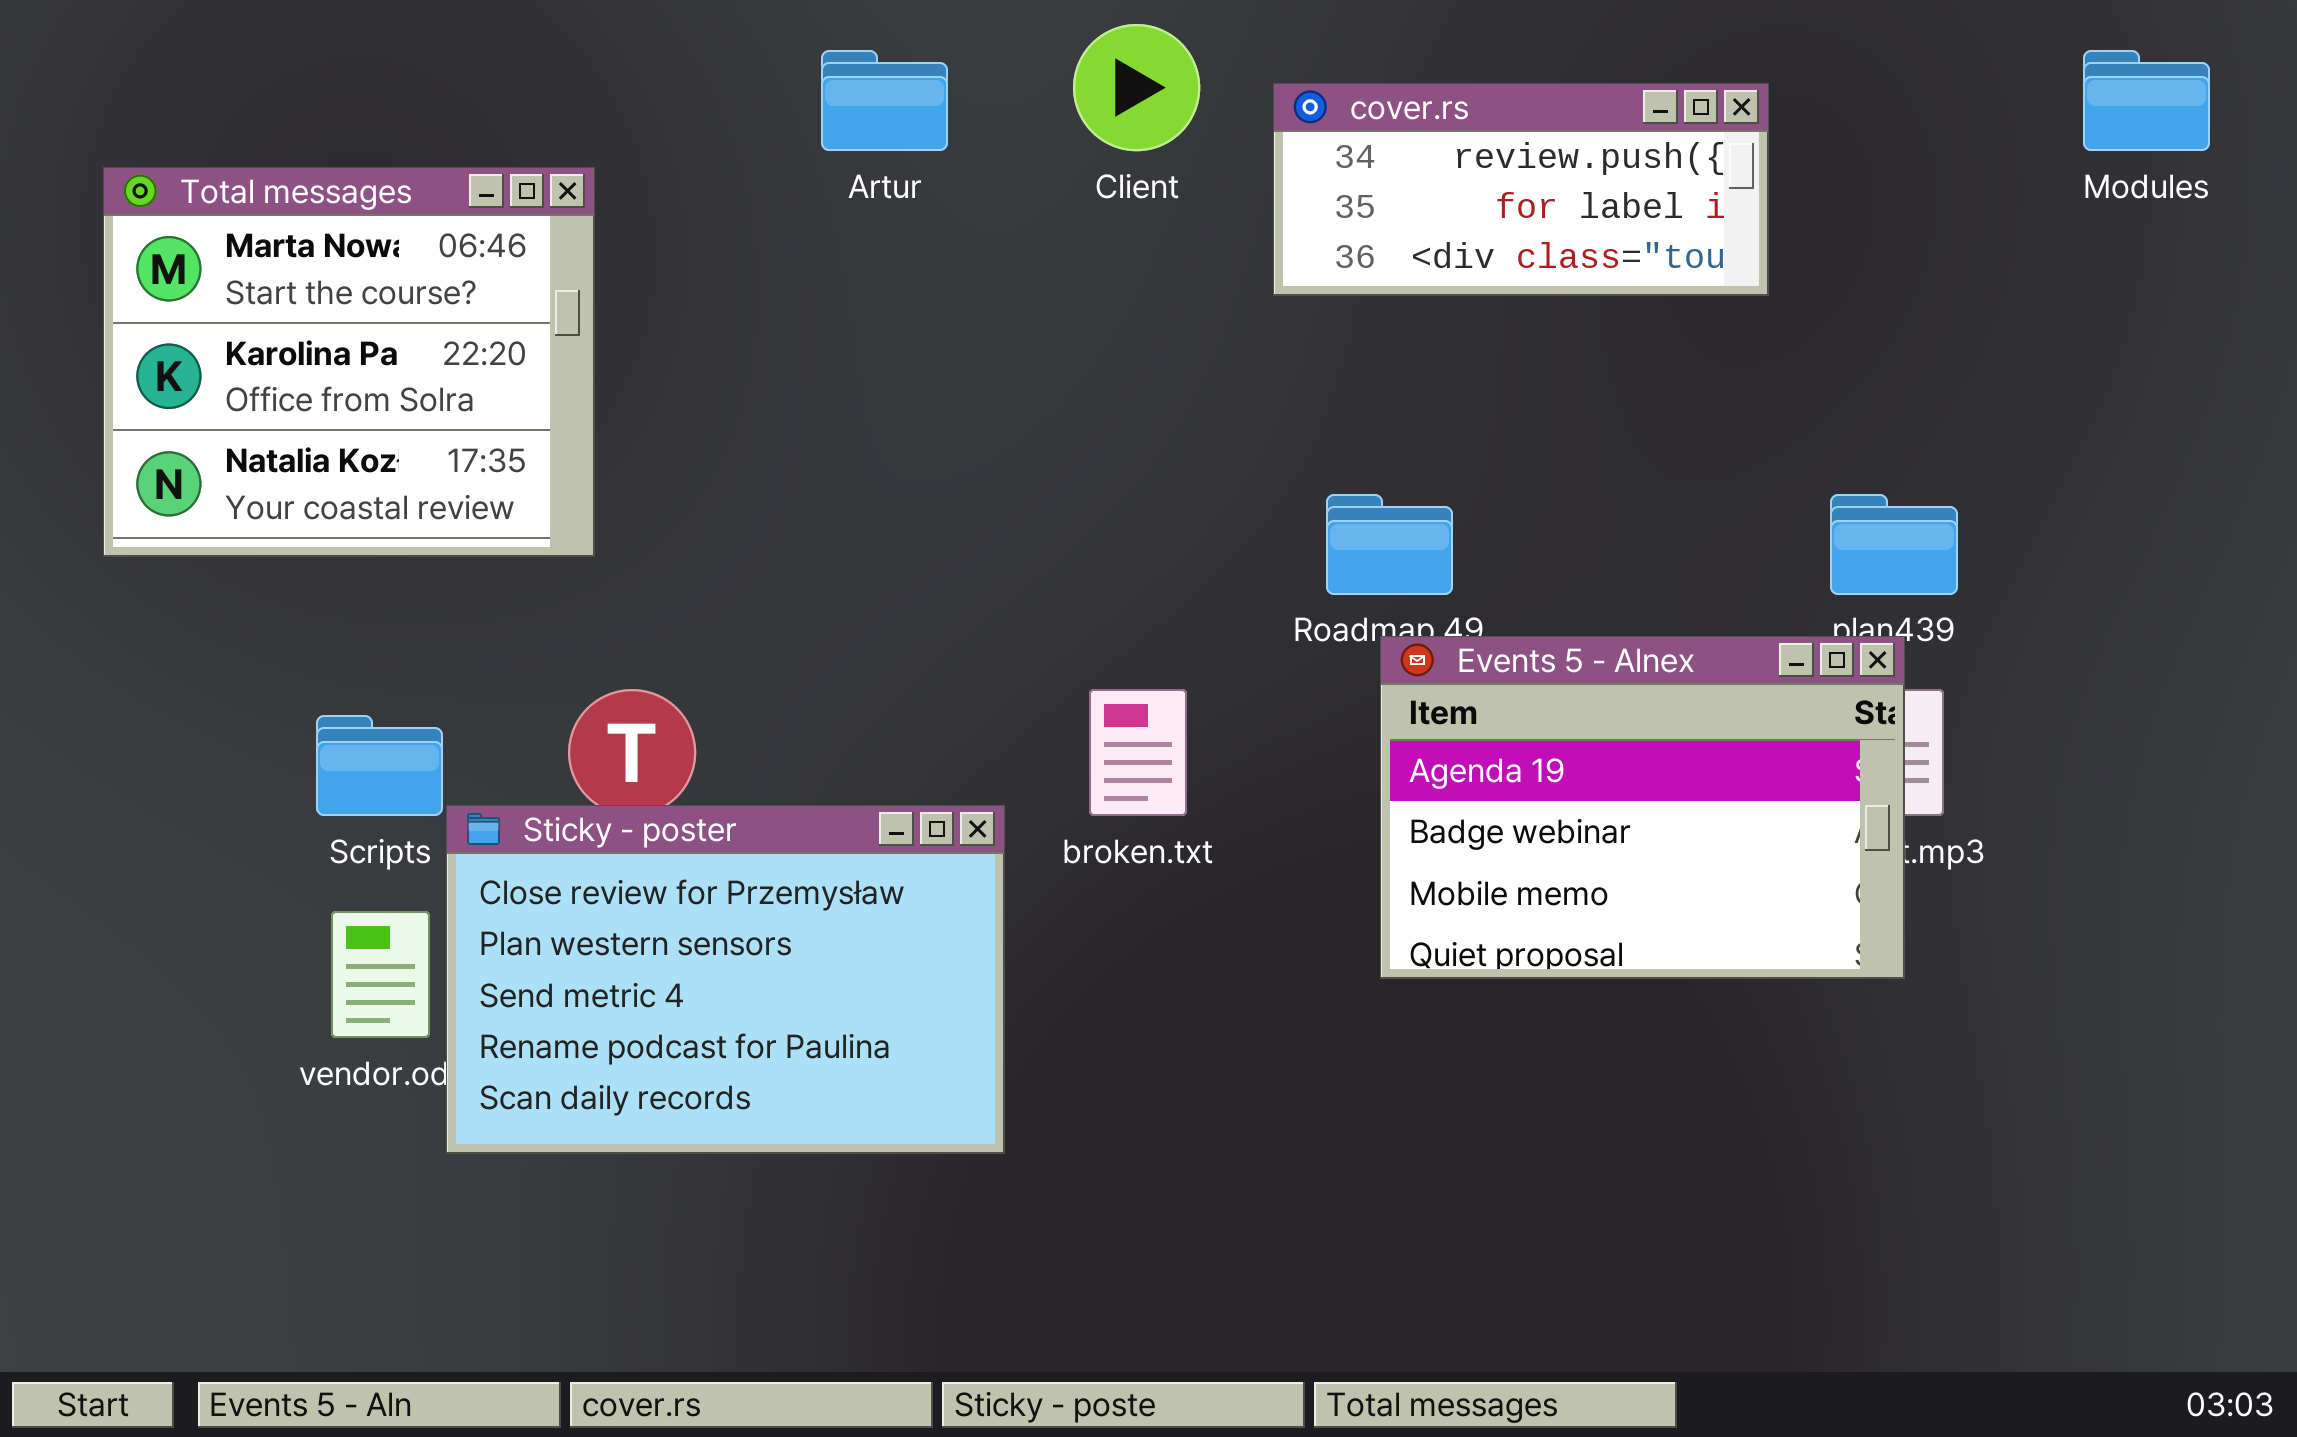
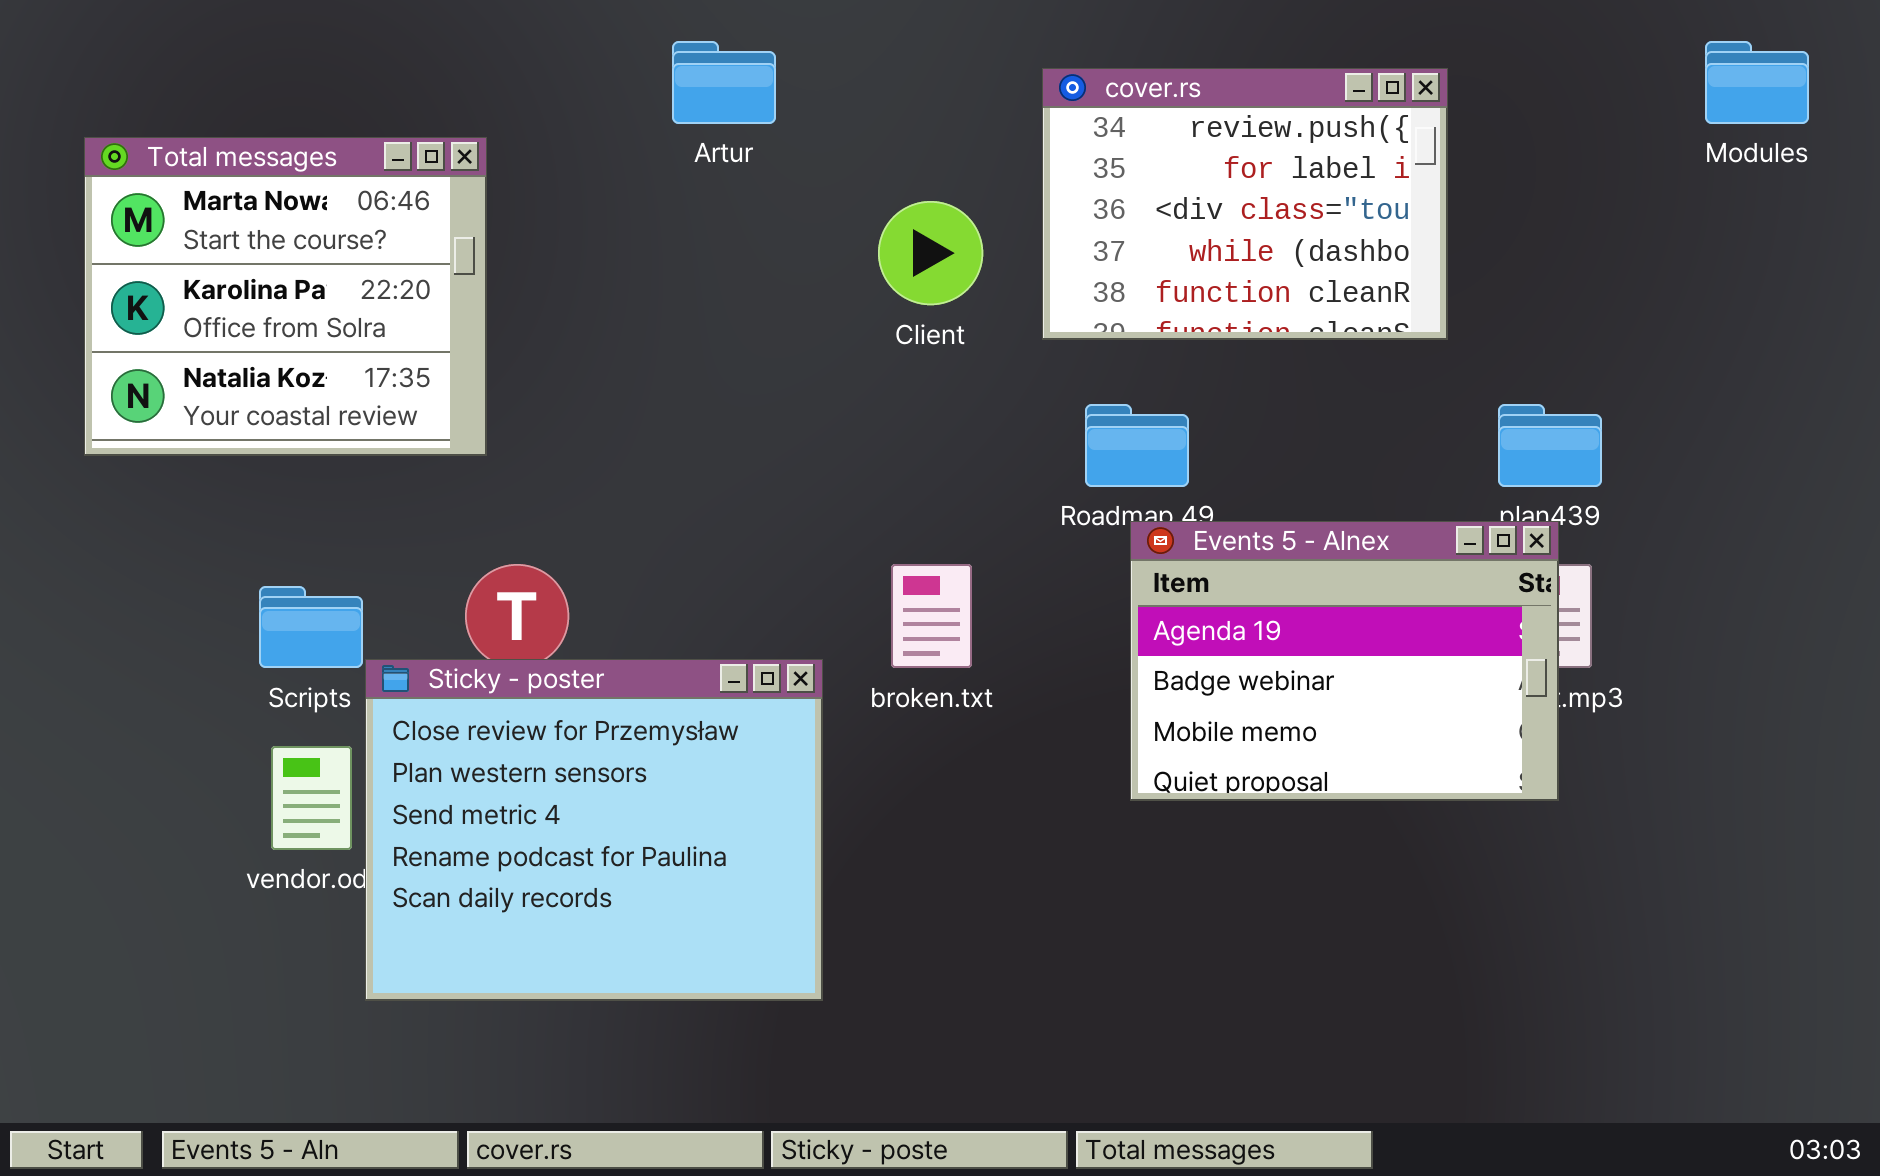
Client: [1073,24,1200,151] -> [878,201,983,305], moved
cover.rs: [1273,83,1769,296] -> [1042,68,1448,340], resized
Sticky - poster: [446,805,1005,1154] -> [365,659,823,1001], resized

